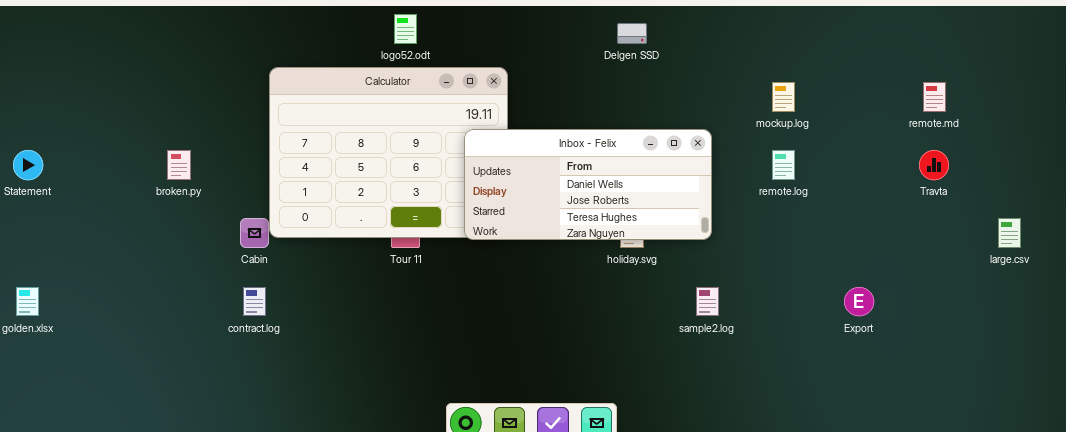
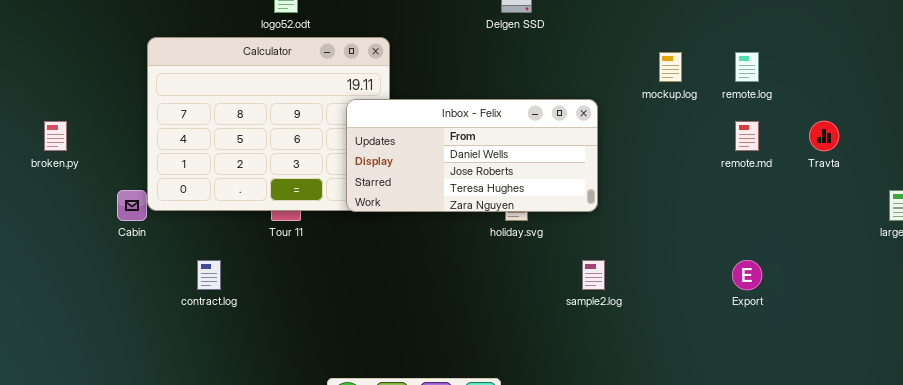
remote.md: [923,82,946,112] -> [735,121,759,151], moved
remote.log: [772,150,795,180] -> [735,52,759,82], moved
contract.log: [243,287,266,316] -> [197,260,221,290], moved

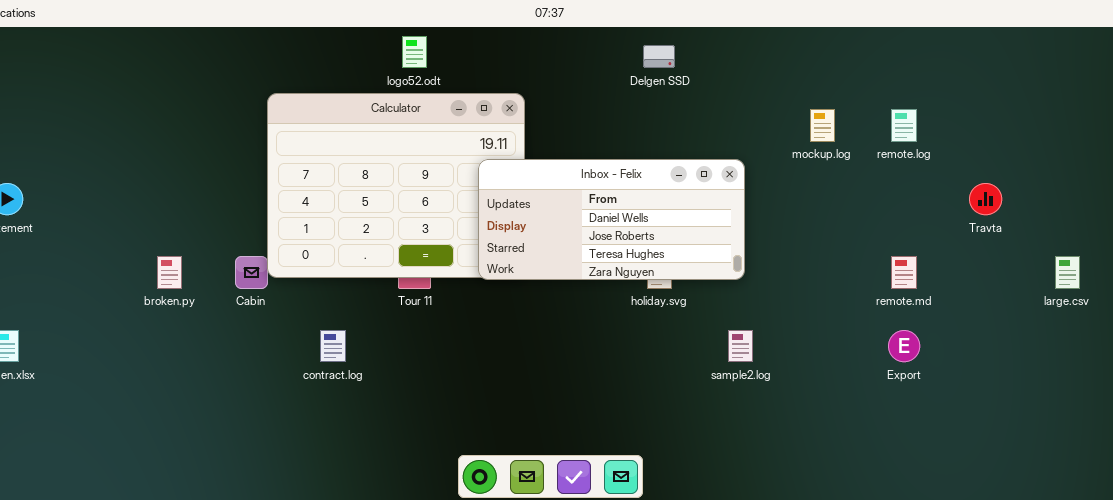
broken.py: [44,121,67,151] -> [157,256,182,289], moved
remote.md: [735,121,759,151] -> [891,256,917,289], moved

